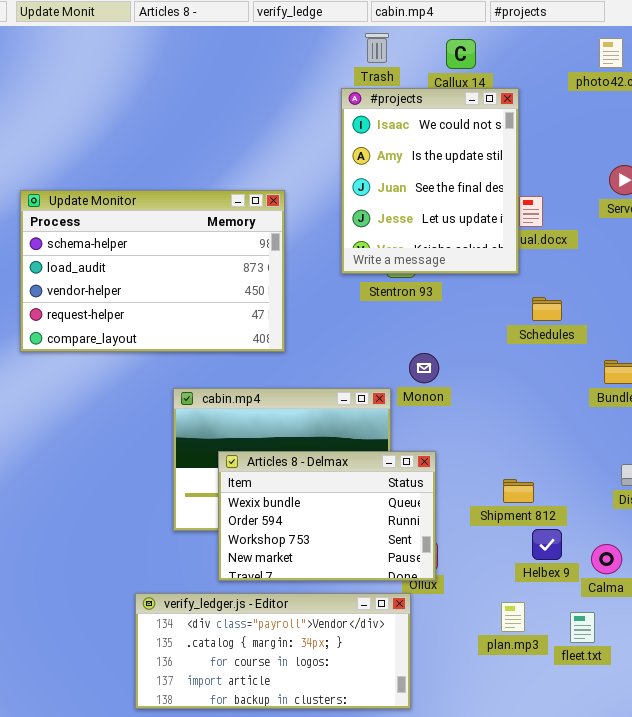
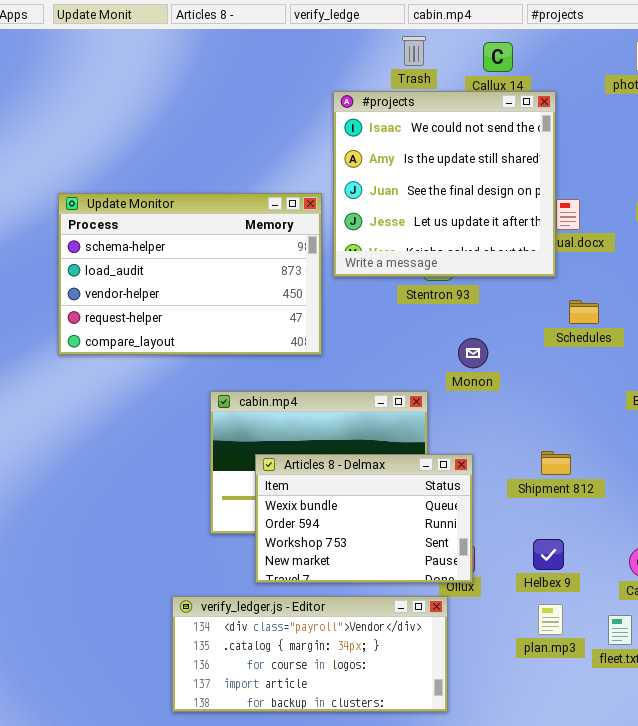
#projects: [341,88,519,274] -> [333,91,556,277], resized
Monon: [409,353,439,383] -> [458,338,488,368], moved
Shipment 812: [503,479,534,503] -> [541,451,571,475], moved
Helbex 9: [532,529,562,560] -> [533,539,564,570], moved

